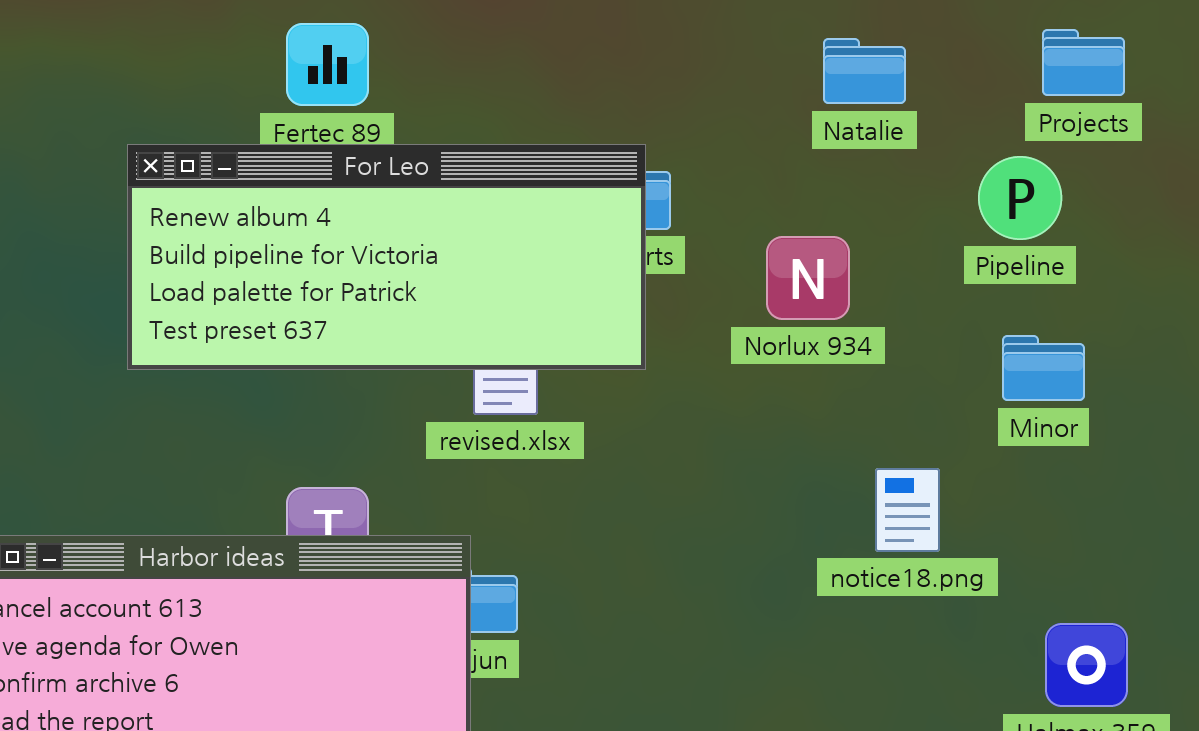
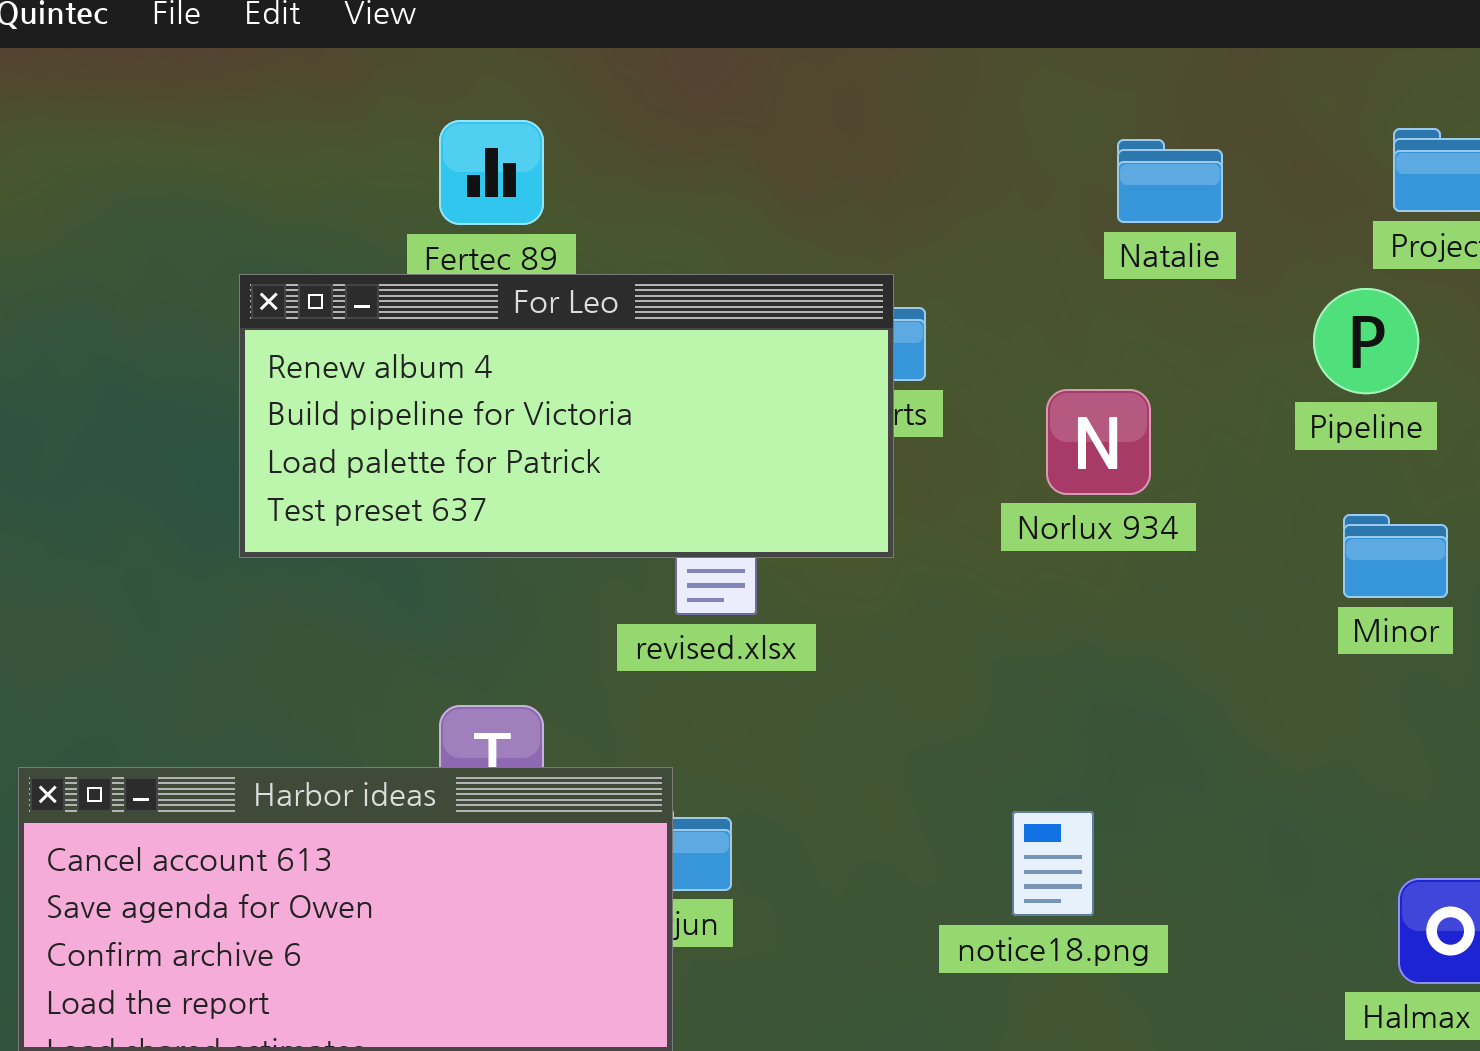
notice18.png: [875,468,940,552] -> [1012,811,1094,916], moved

